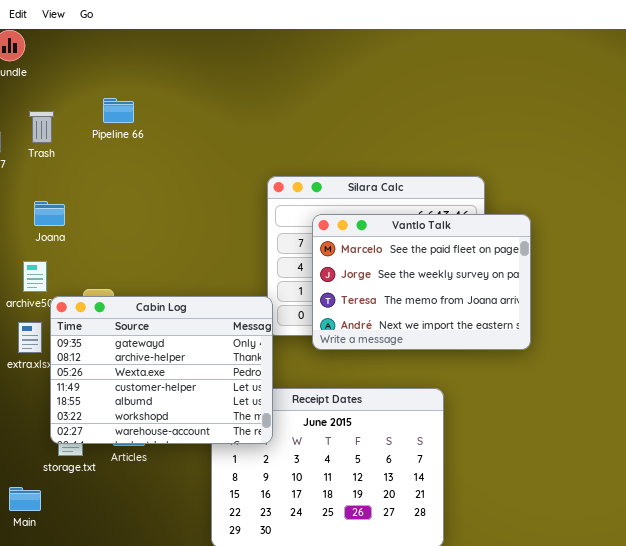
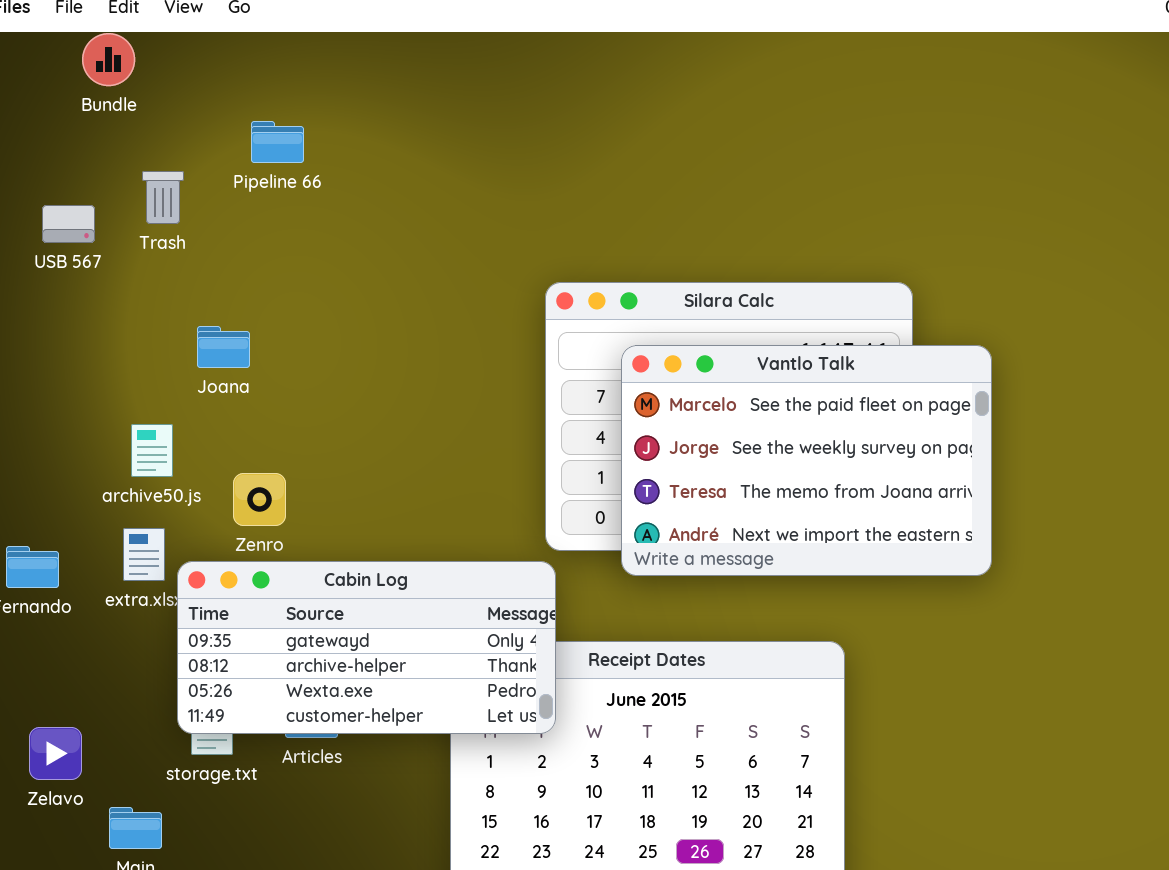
Pipeline 66: [103,98,134,123] -> [251,121,304,163], moved
Joana: [34,201,65,226] -> [197,326,250,368], moved
Cabin Log: [50,296,273,444] -> [177,561,556,734], resized

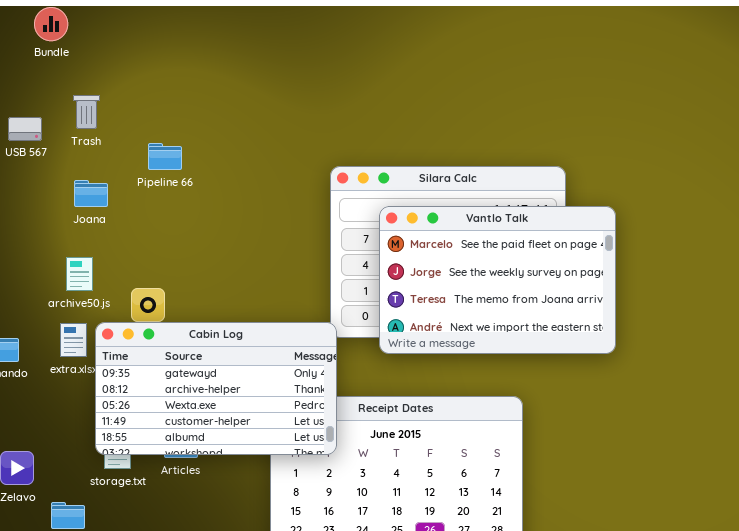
Pipeline 66: [251,121,304,163] -> [148,143,182,170], moved
Joana: [197,326,250,368] -> [74,180,108,207], moved
Cabin Log: [177,561,556,734] -> [95,322,337,455], resized

